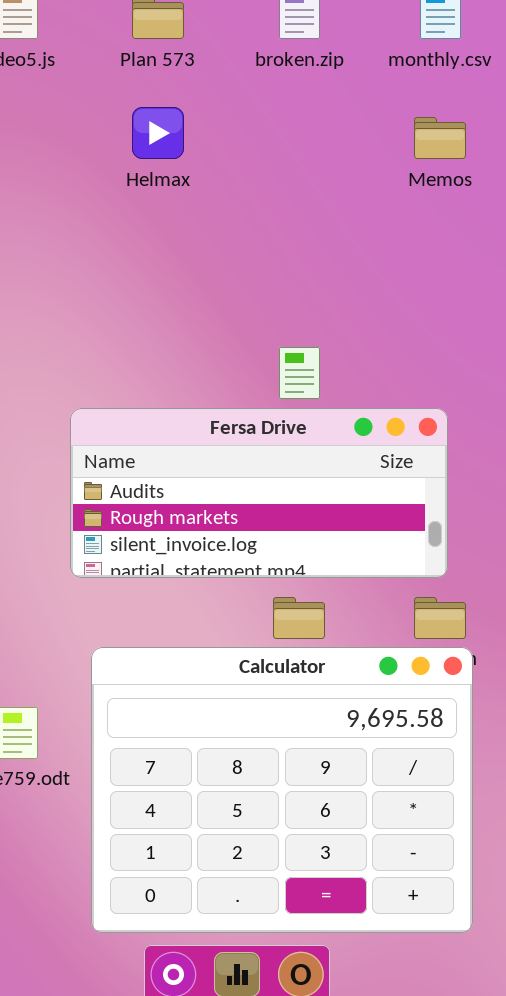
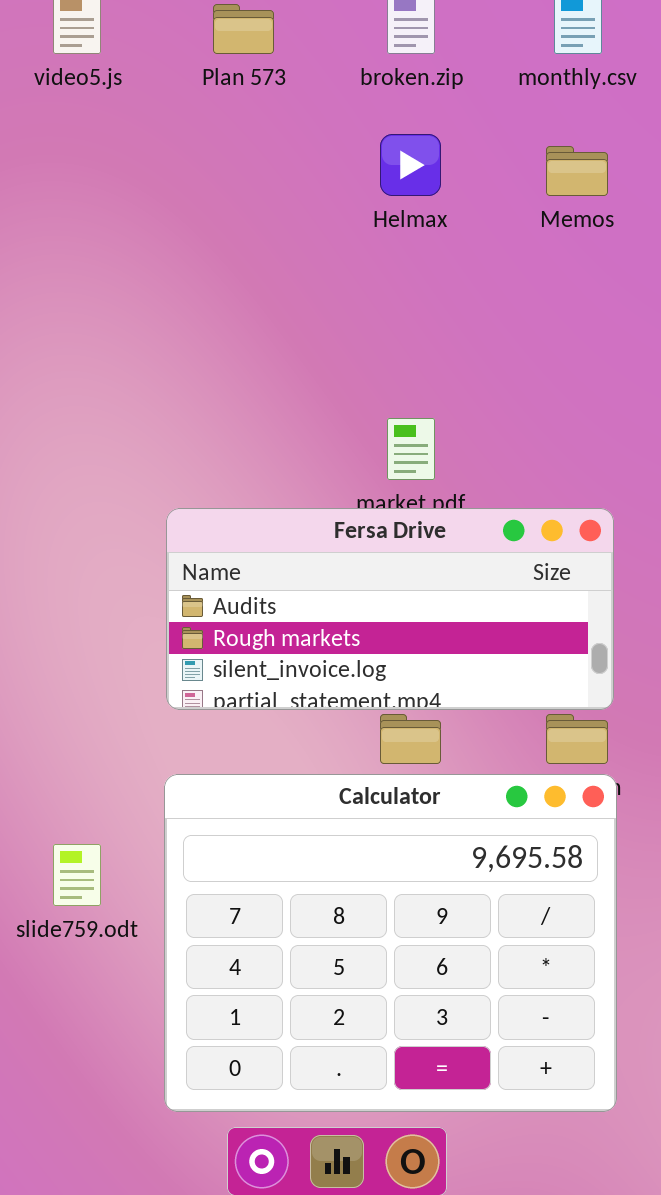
Helmax: [132,107,184,159] -> [380,134,441,196], moved
Fersa Drive: [70,408,448,578] -> [166,508,614,710], moved

